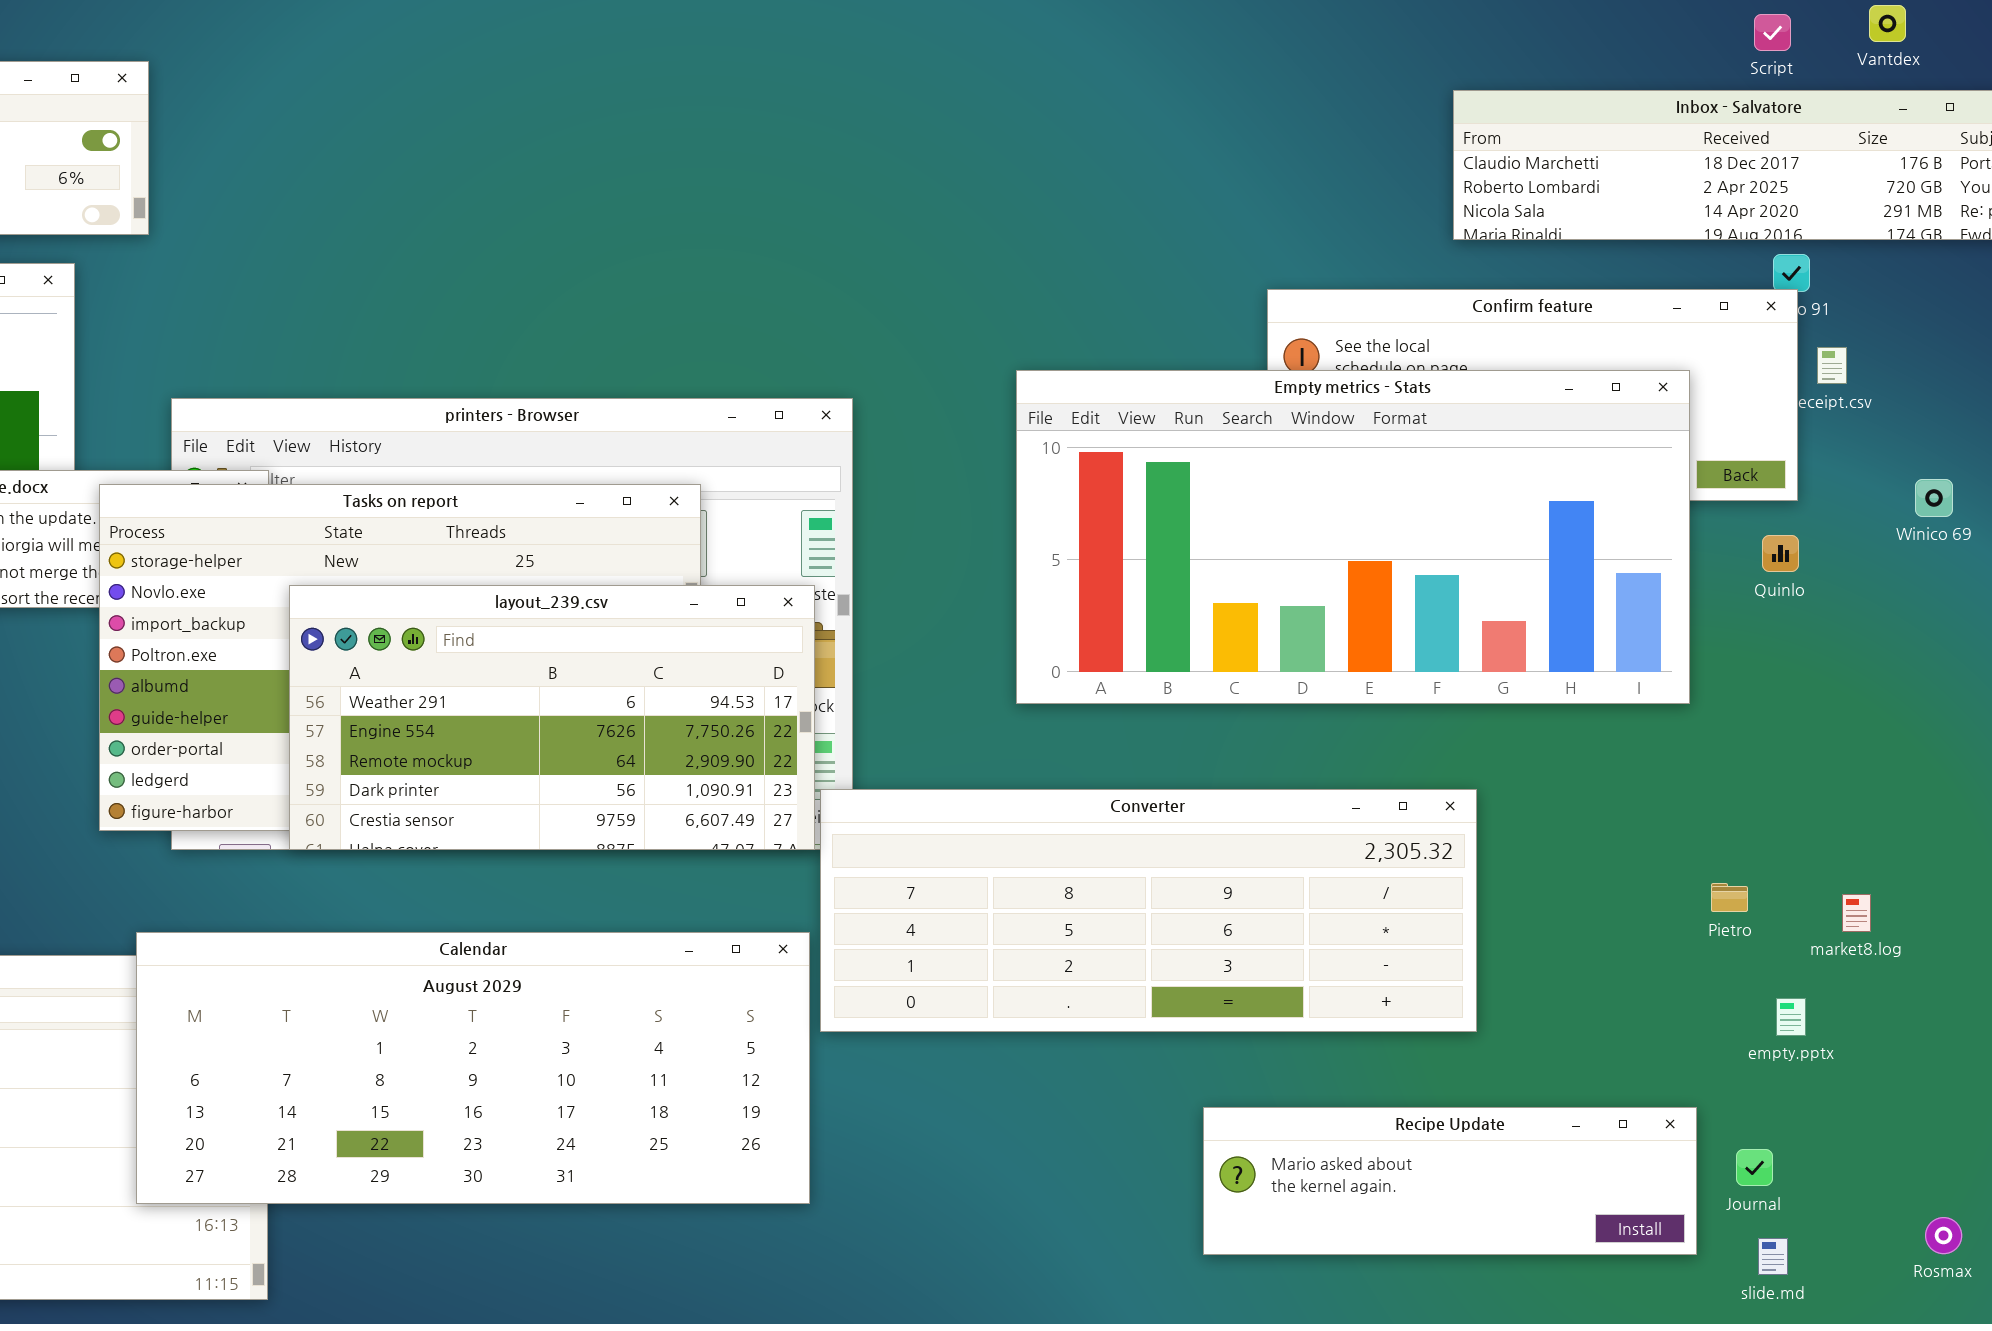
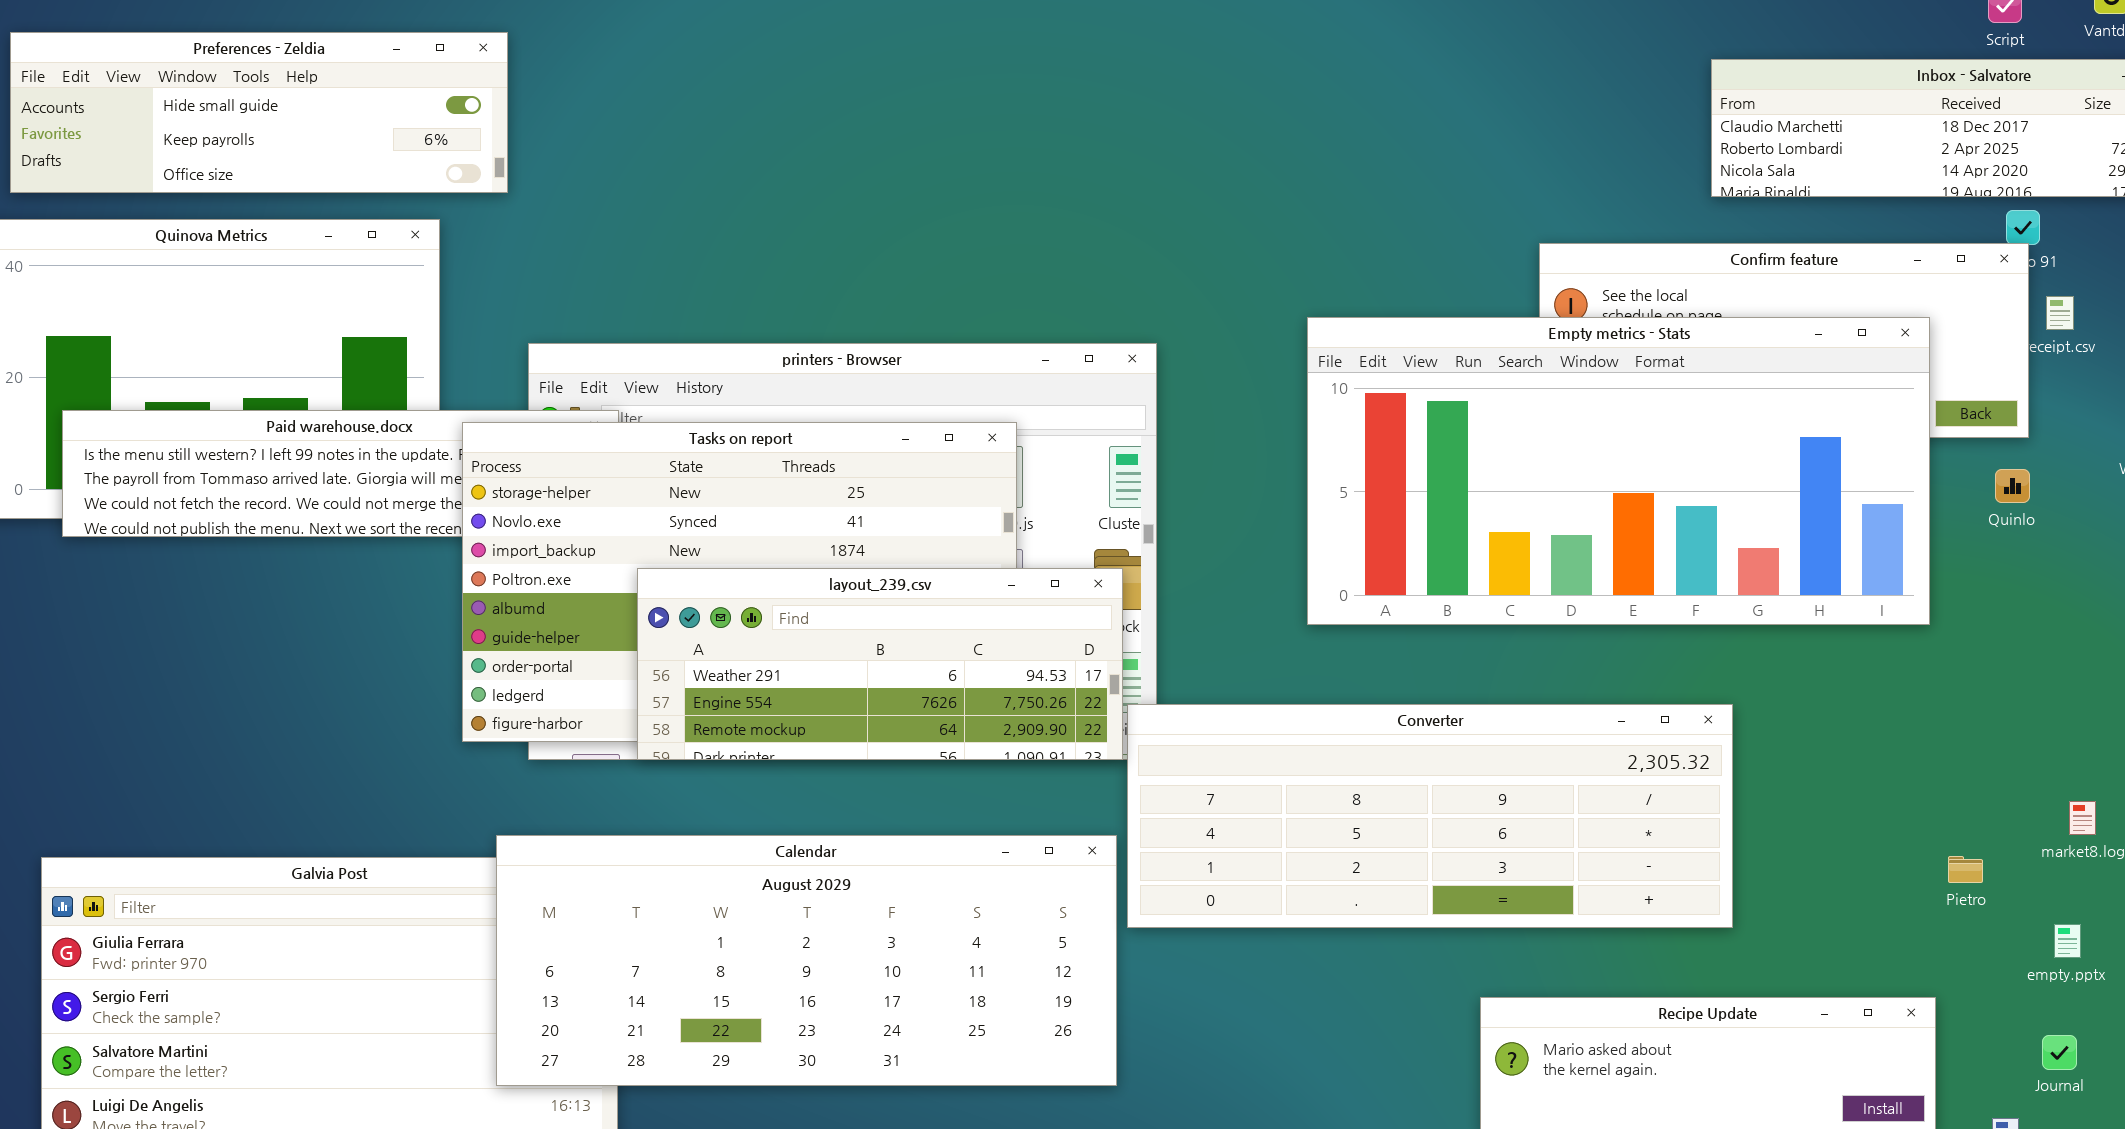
layout_239.csv: [289,585,815,850] -> [637,568,1123,760], resized
Pietro: [1711,883,1748,912] -> [1948,856,1983,883], moved
empty.pptx: [1776,998,1806,1036] -> [2054,924,2081,958], moved
Journal: [1736,1149,1773,1186] -> [2042,1035,2077,1070], moved

